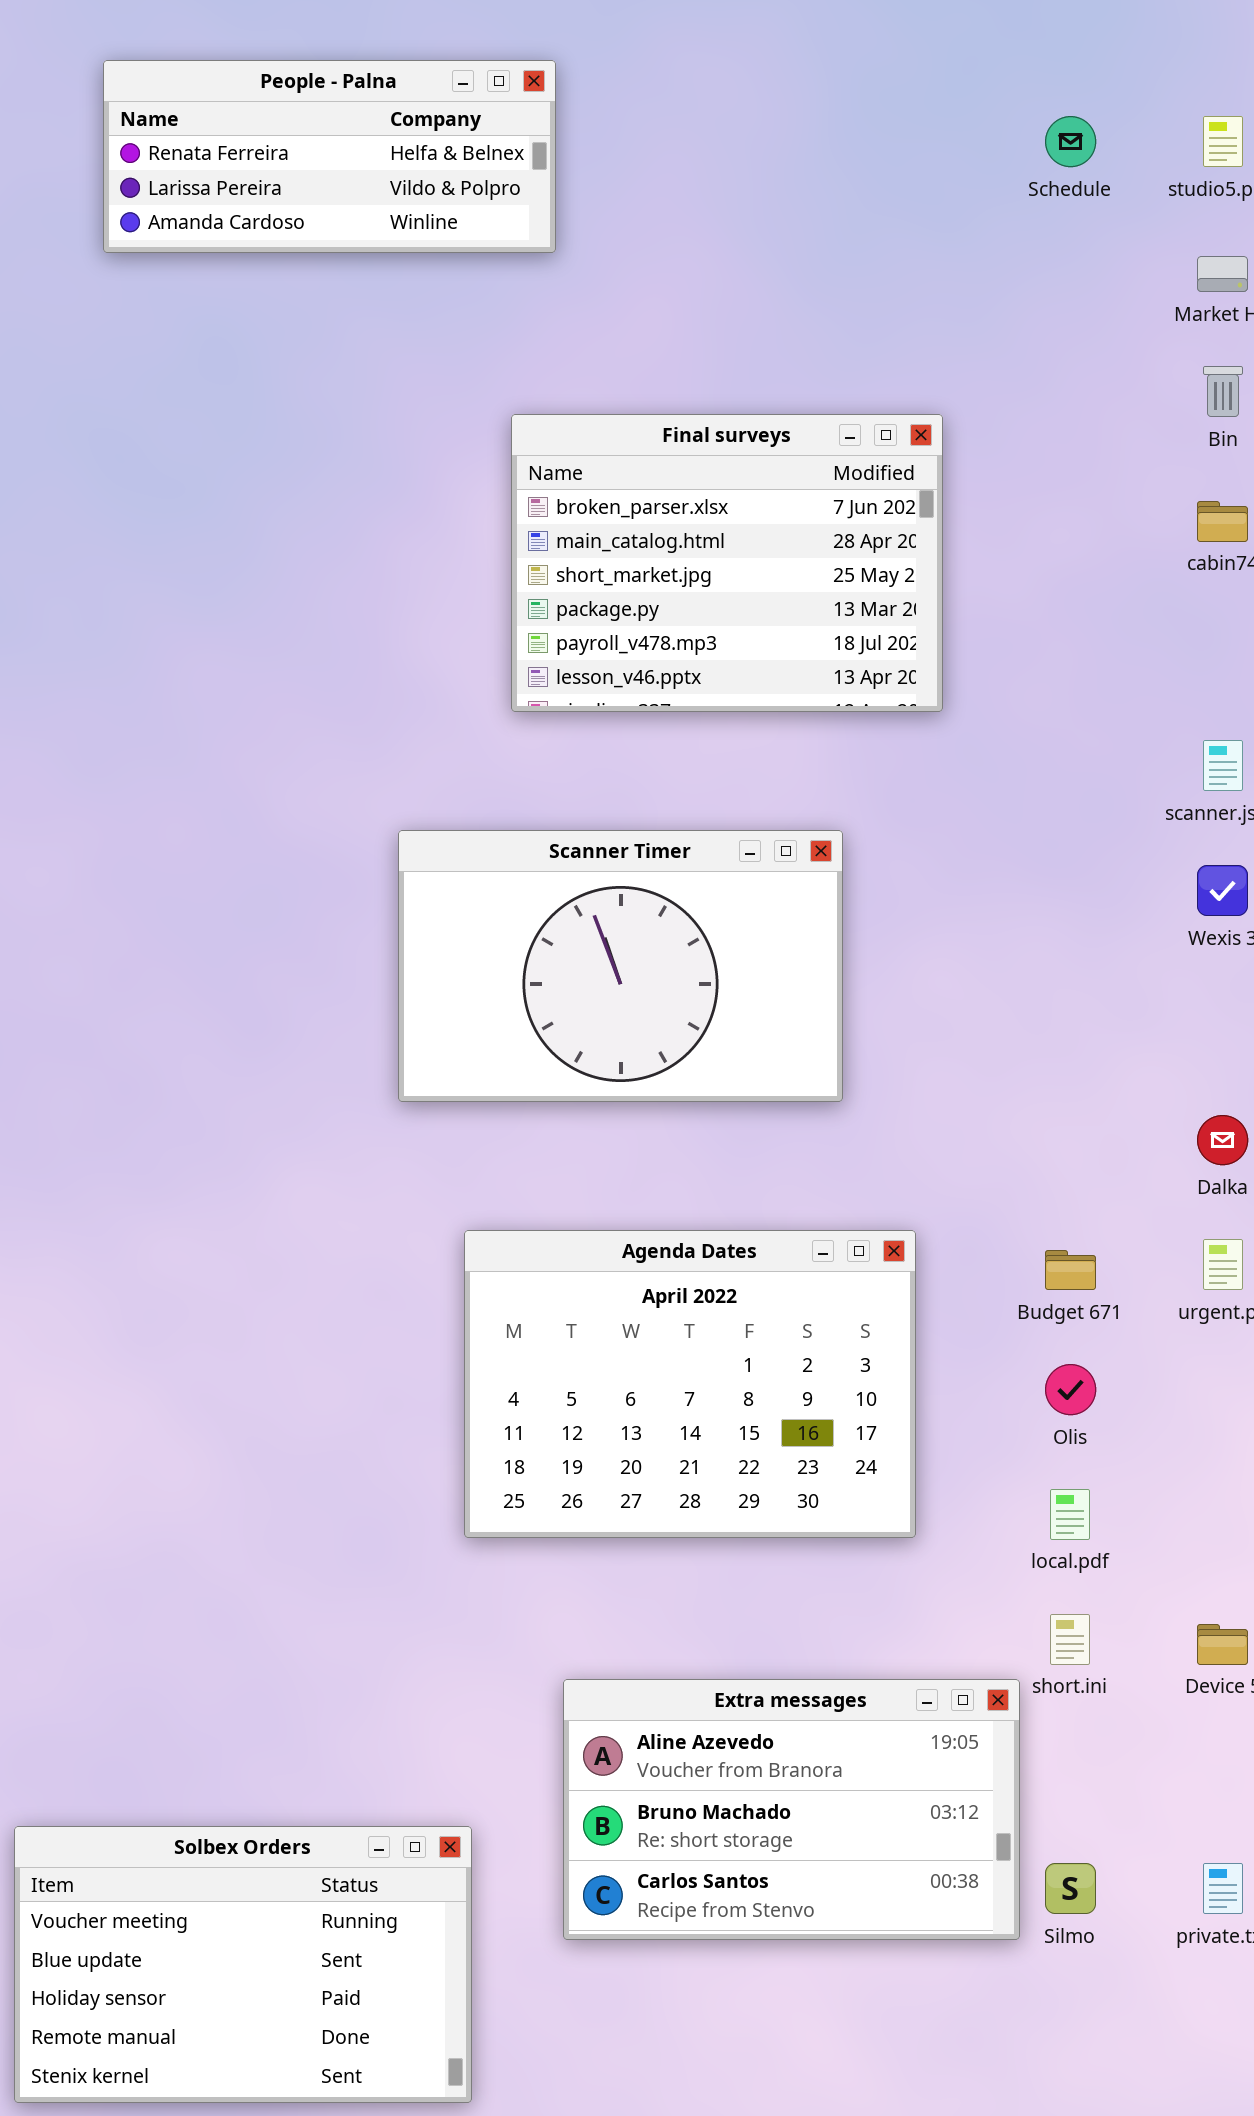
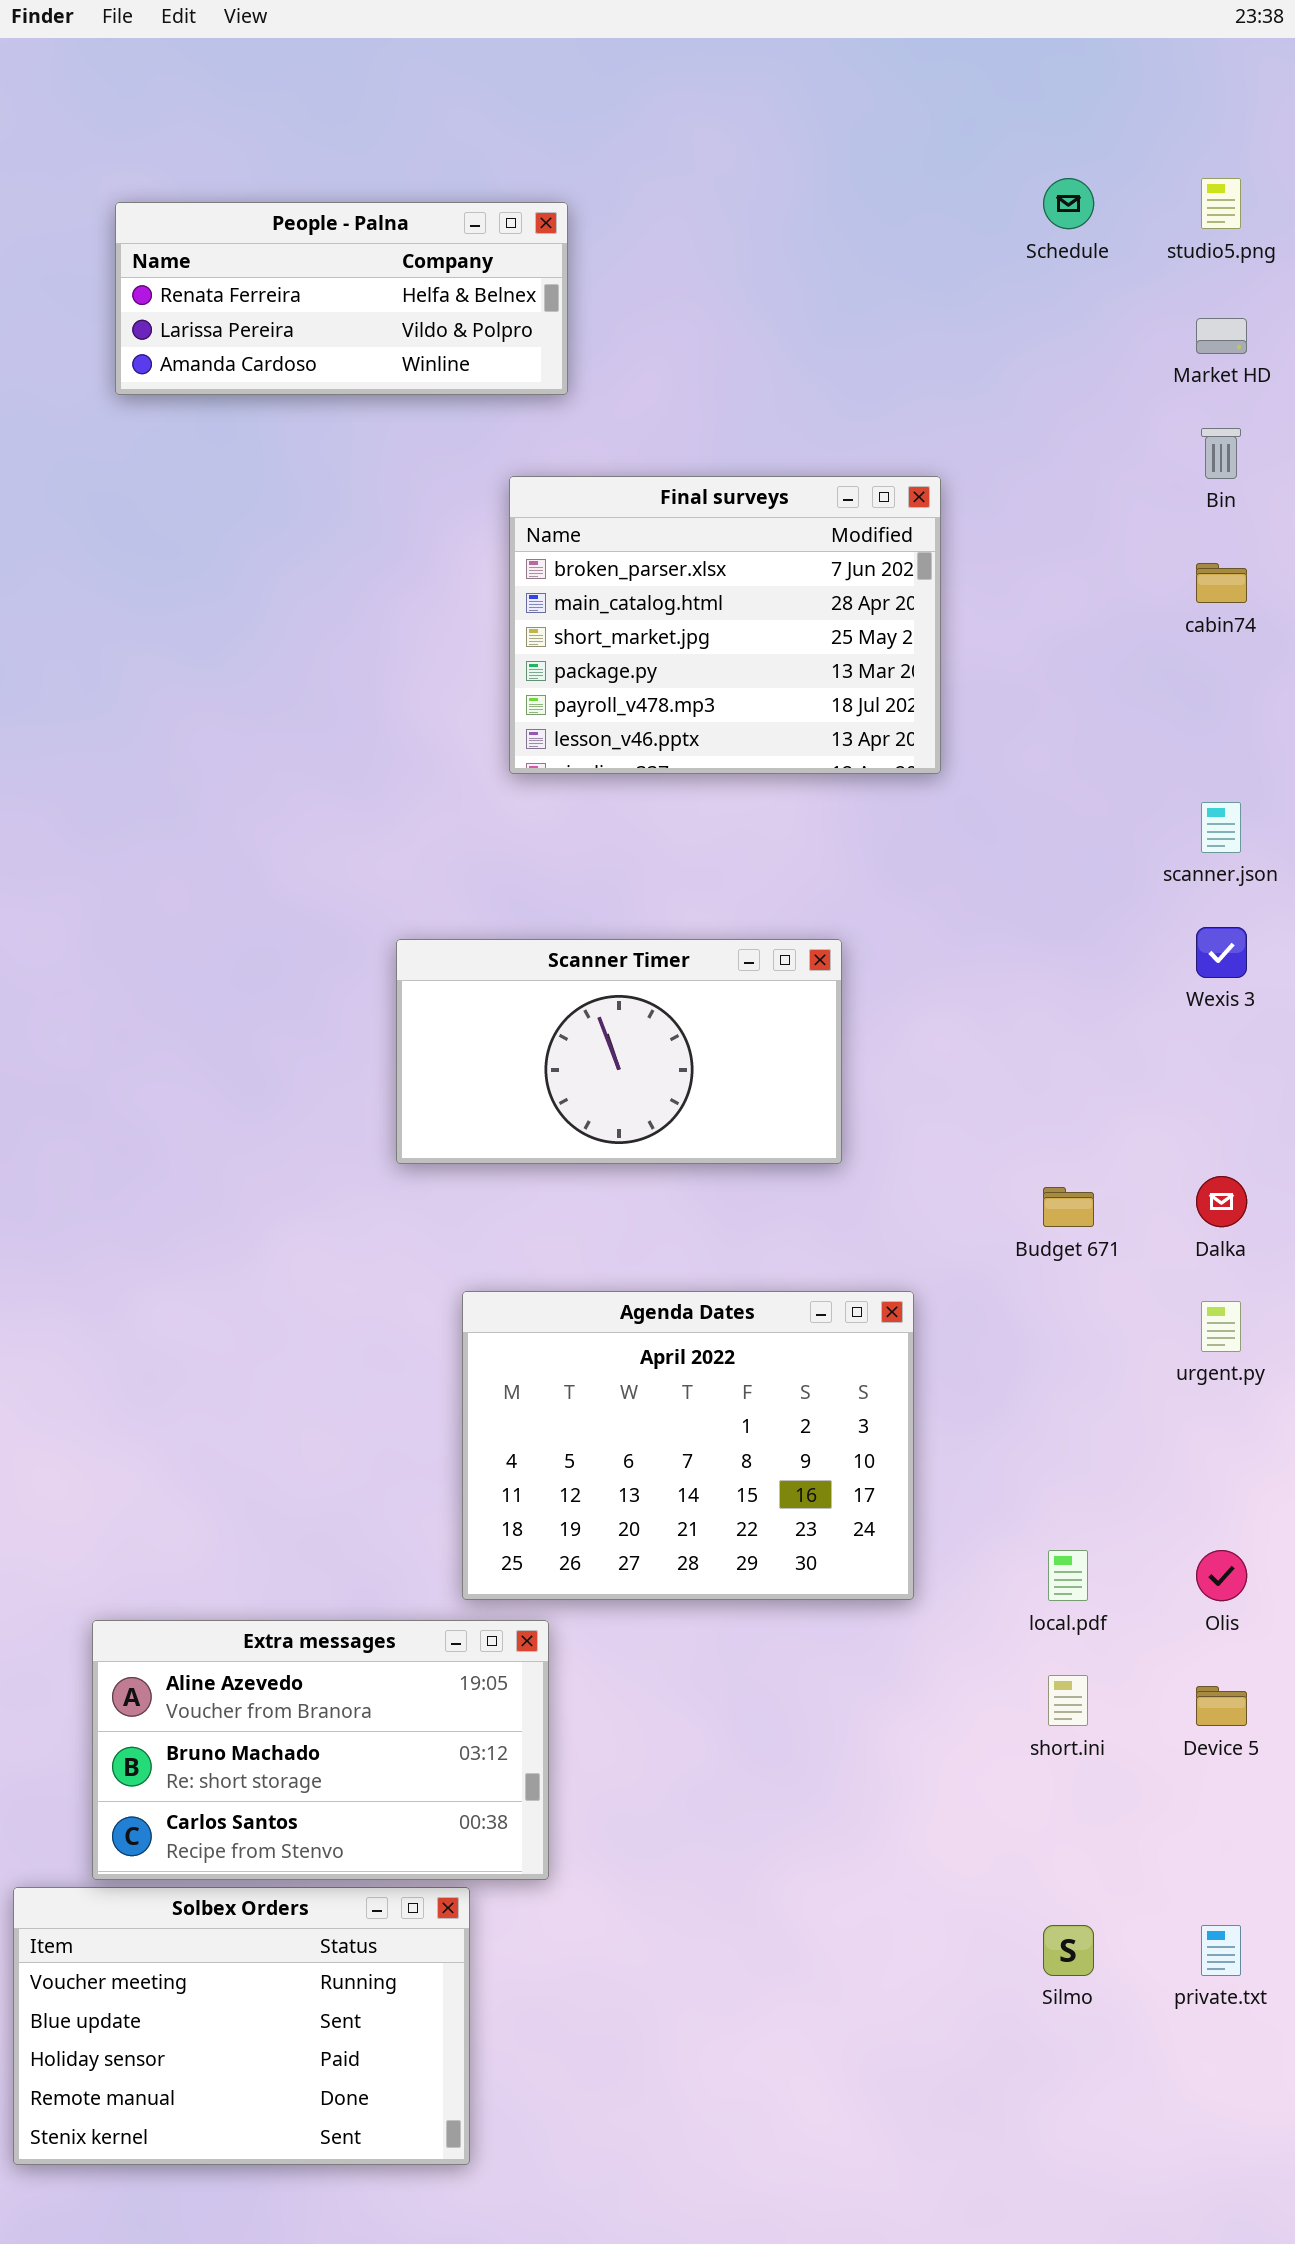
People - Palna: [103,60,556,253] -> [115,202,568,395], moved
Scanner Timer: [398,830,843,1102] -> [396,939,842,1164], resized
Budget 671: [1045,1250,1096,1290] -> [1043,1187,1094,1227], moved
Olis: [1045,1364,1096,1415] -> [1196,1550,1247,1601], moved
Extra messages: [563,1679,1020,1940] -> [92,1620,549,1880], moved

